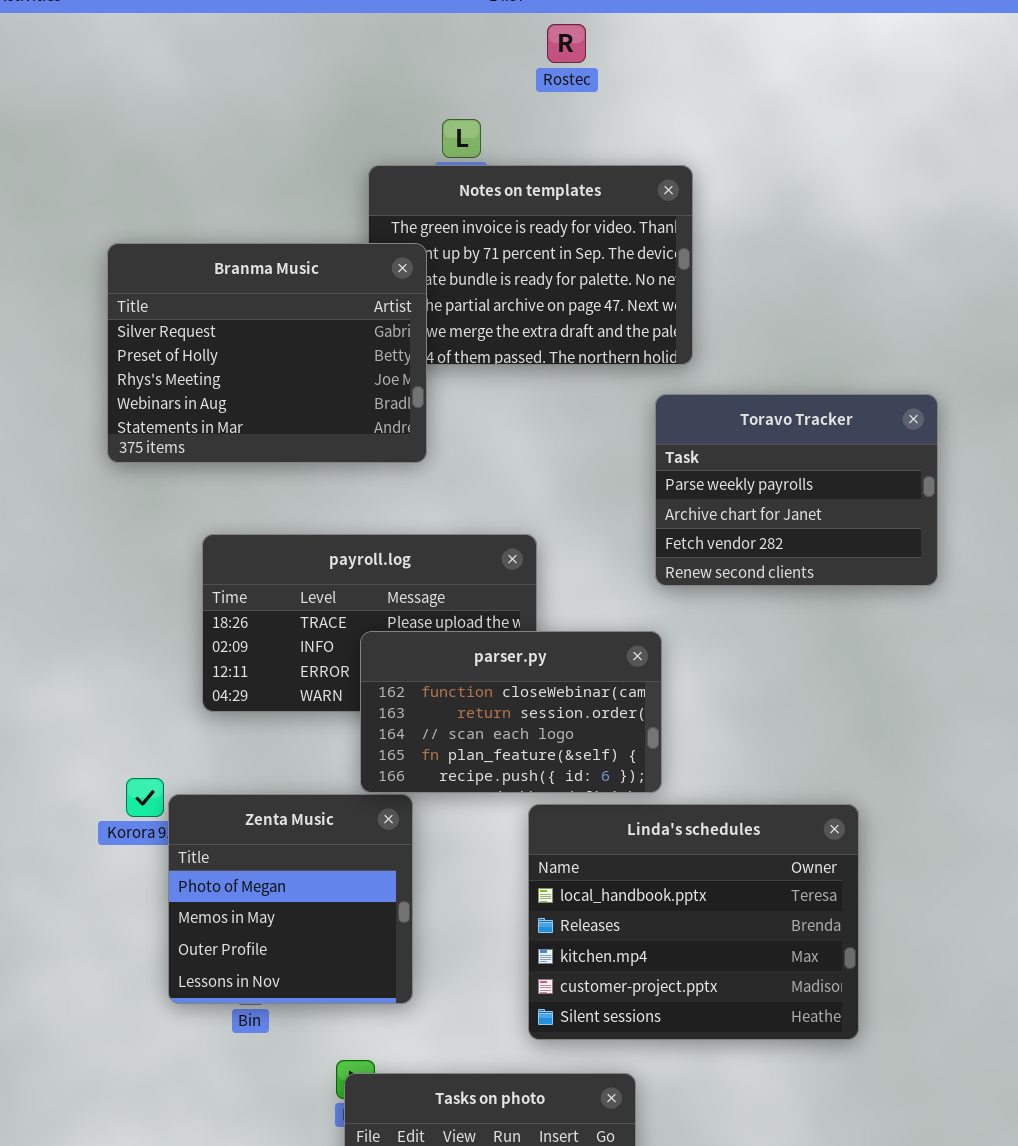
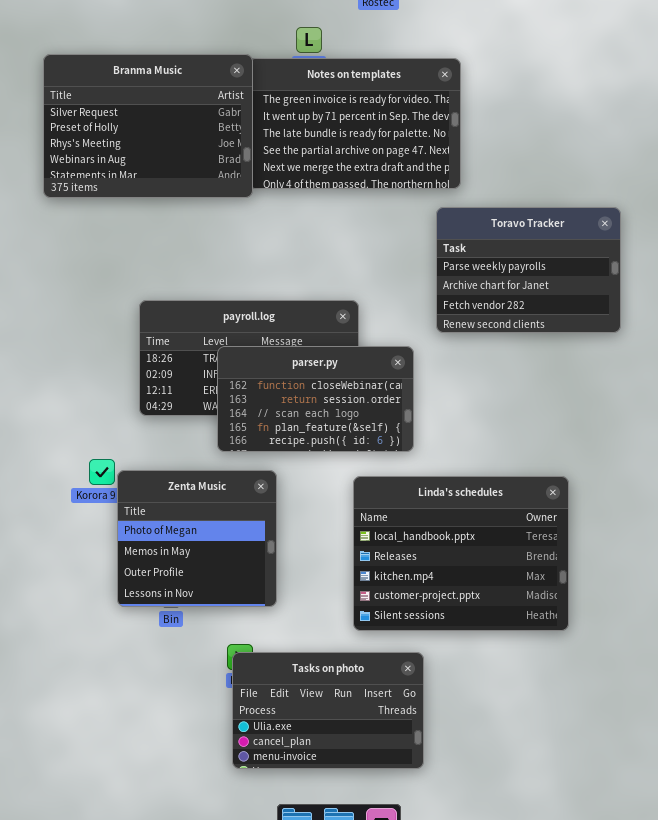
Branma Music: [107,243,427,463] -> [43,54,253,198], moved
parser.py: [360,631,662,793] -> [217,346,414,452], moved

